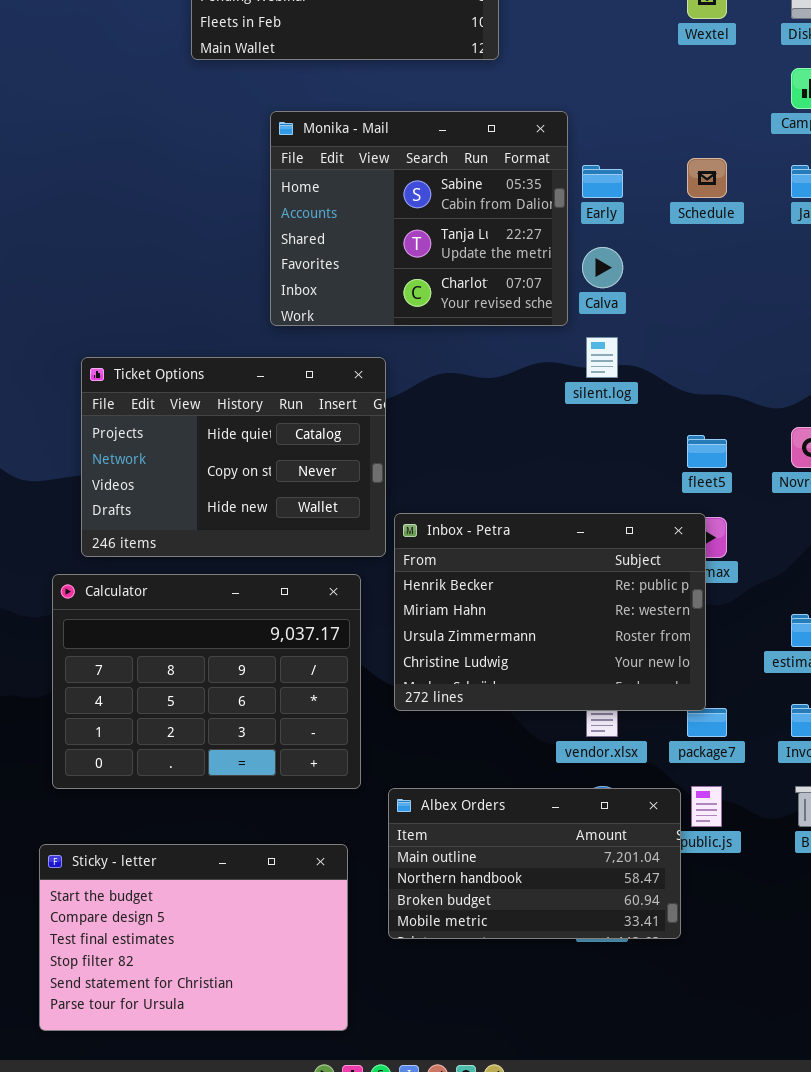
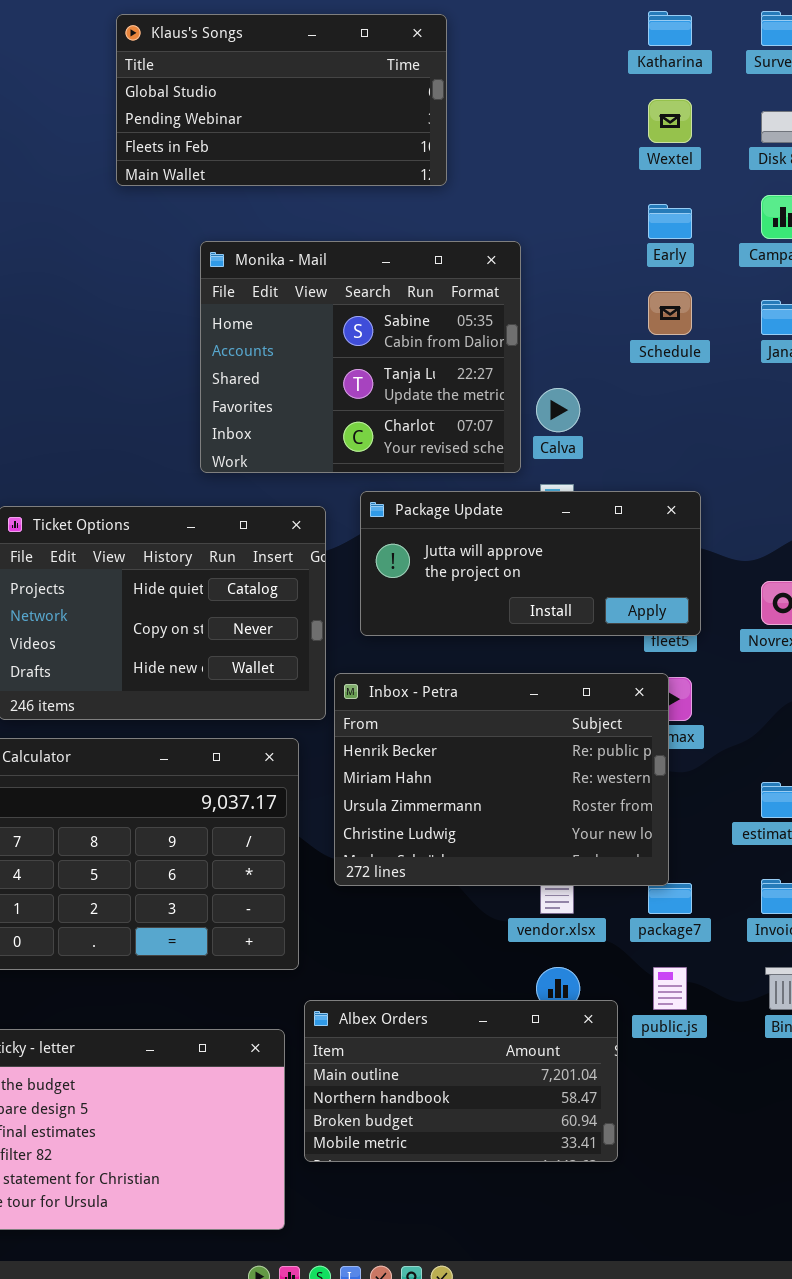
Early: [582,165,623,198] -> [648,204,692,239], moved
Package Update: none -> [360,491,701,636], opened
Albex Orders: [388,788,681,939] -> [304,1000,618,1162], moved

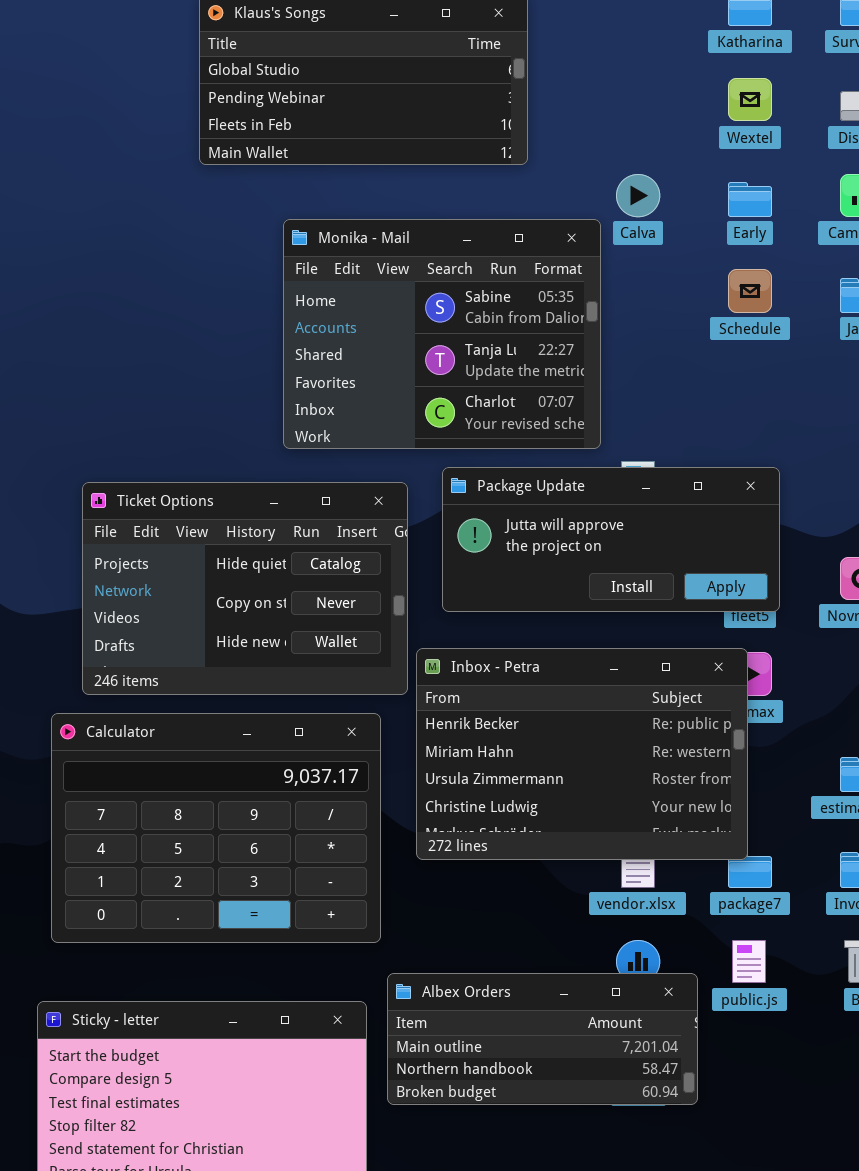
Calva: [536,388,580,432] -> [616,174,660,217], moved
Albex Orders: [304,1000,618,1162] -> [387,973,698,1105], resized

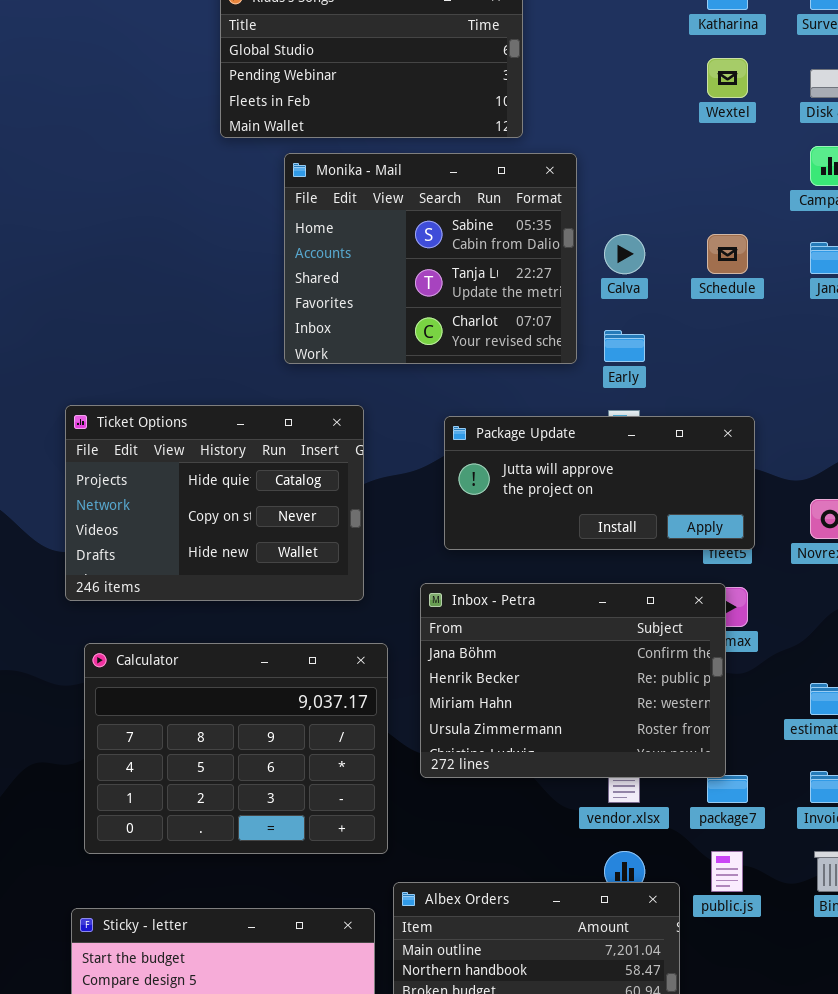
Calva: [616,174,660,217] -> [604,234,645,274], moved
Early: [728,182,772,217] -> [604,330,645,362], moved
Monika - Mail: [283,219,601,449] -> [284,153,577,364], moved
Ticket Options: [82,482,408,695] -> [65,405,364,601], moved
Inbox - Petra: [416,648,748,860] -> [420,583,726,778], scrolled up 1 row

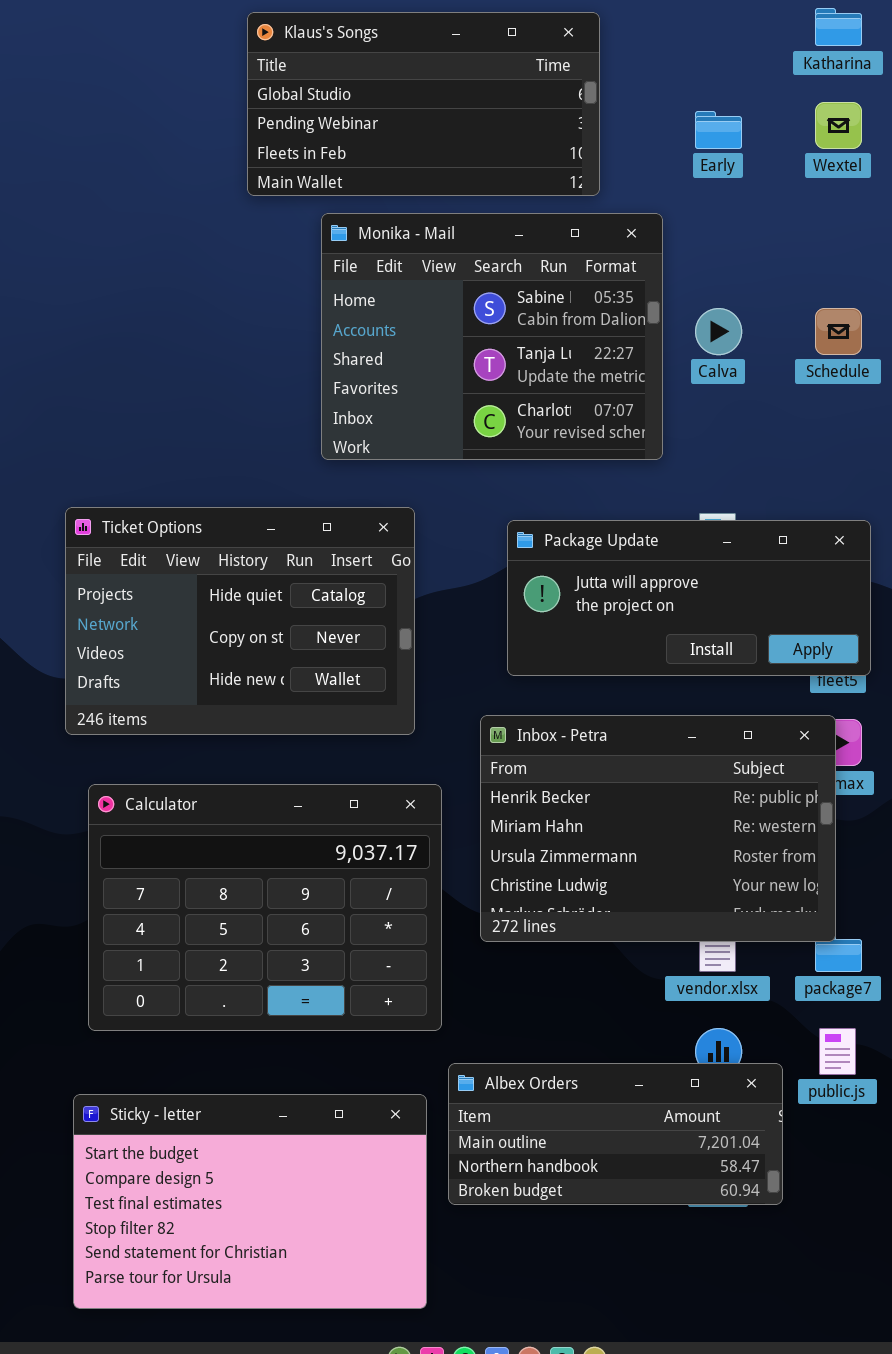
Early: [604,330,645,362] -> [695,111,742,149], moved
Inbox - Petra: [420,583,726,778] -> [480,715,836,942], scrolled down 1 row

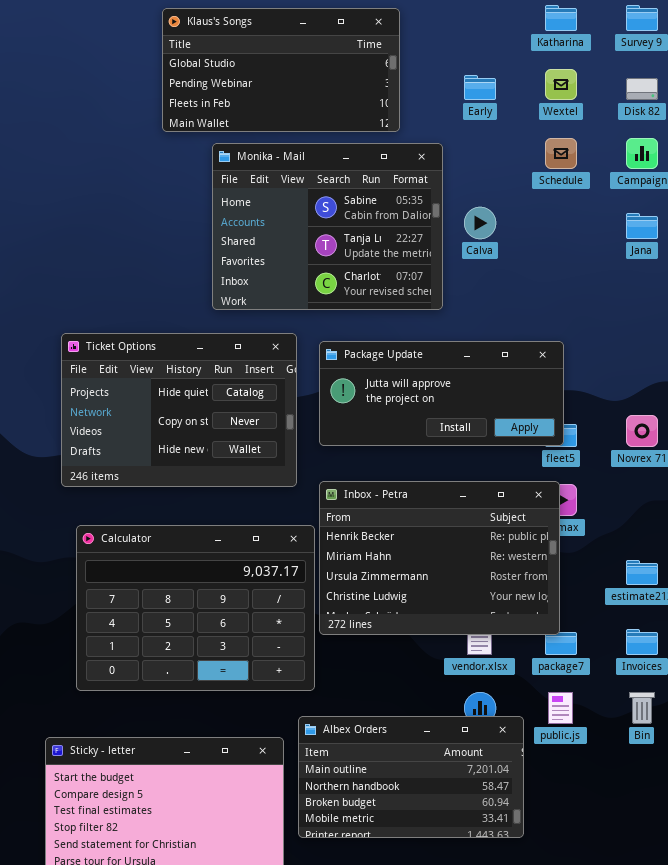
Schedule: [815,308,862,355] -> [545,138,577,169], moved
Ticket Options: [65,507,415,735] -> [61,333,297,487], moved
Package Update: [507,520,871,676] -> [319,341,564,446], moved
Calculator: [88,784,442,1031] -> [76,525,315,691], moved
Albex Orders: [448,1063,783,1205] -> [298,716,524,838], resized

